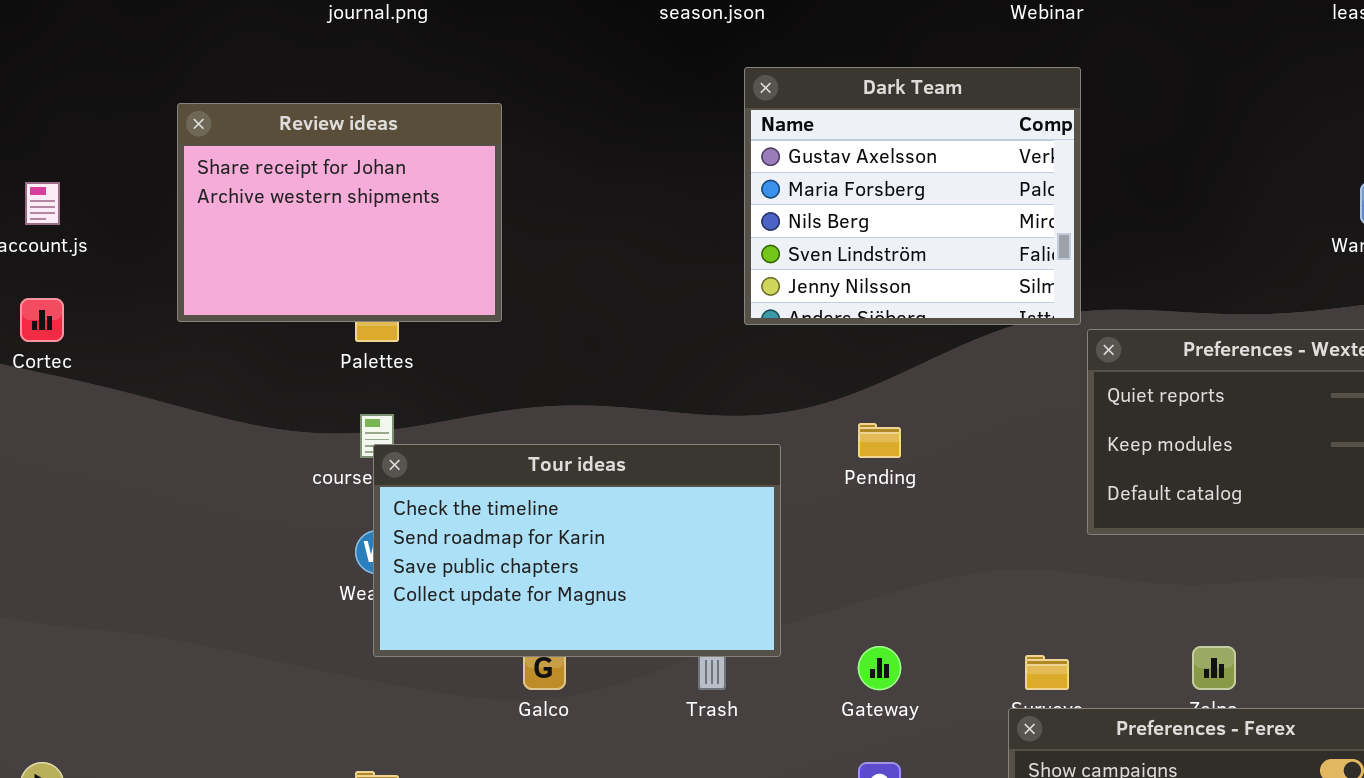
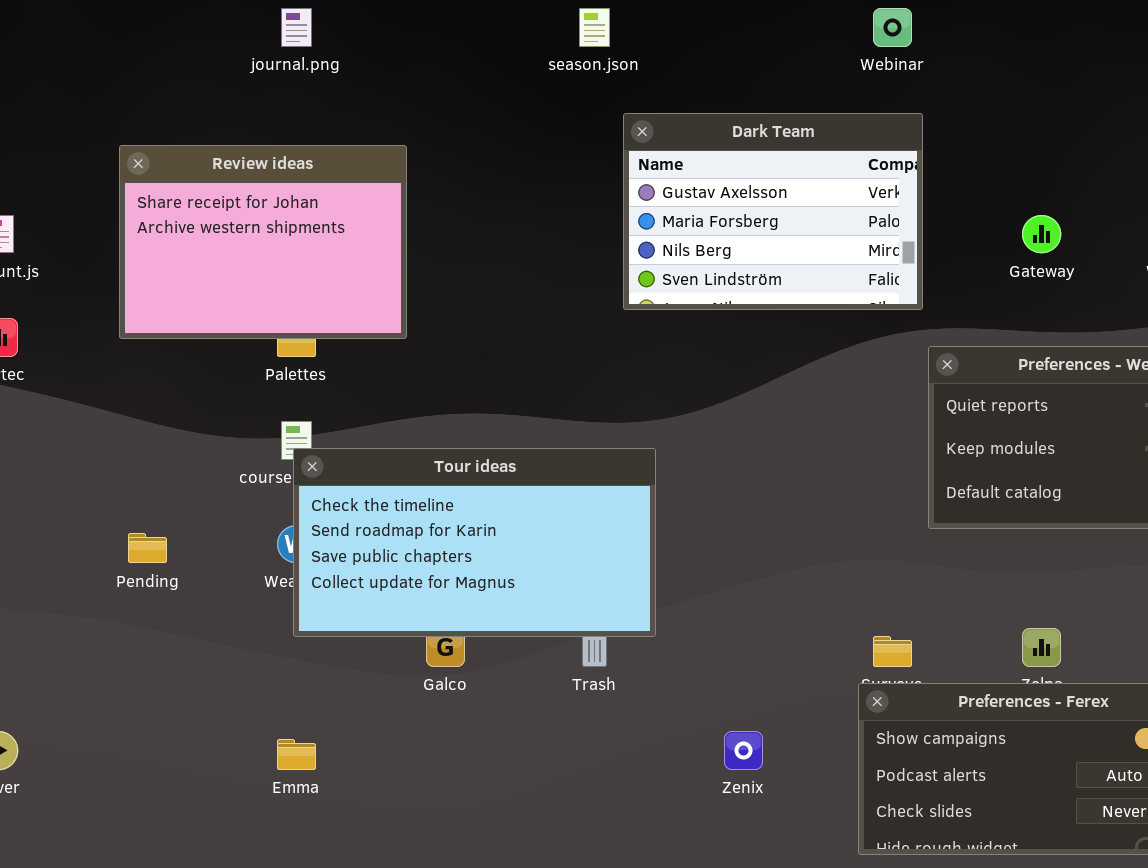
Dark Team: [744,67,1081,325] -> [623,113,923,310], resized
Pending: [858,423,901,458] -> [128,533,167,563], moved
Gateway: [858,646,901,690] -> [1022,215,1061,253], moved

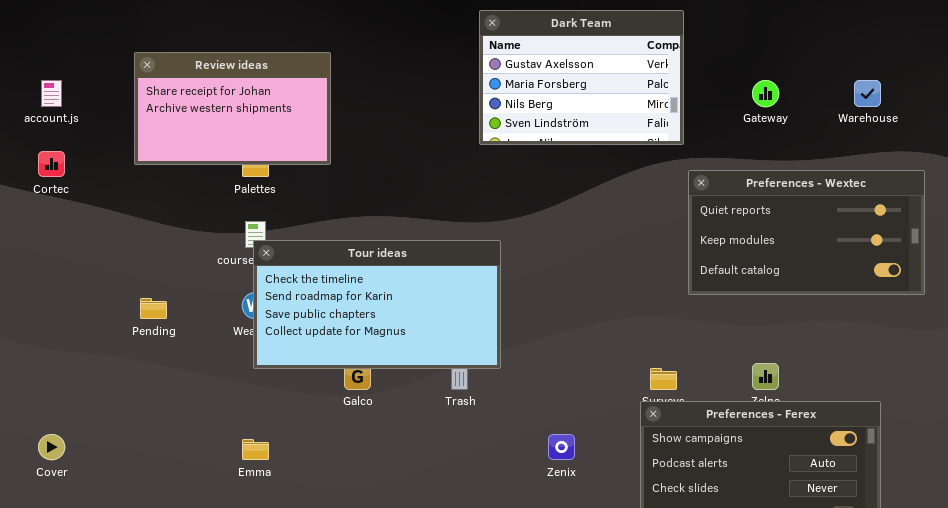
Review ideas: [119,145,407,339] -> [134,52,331,165], resized

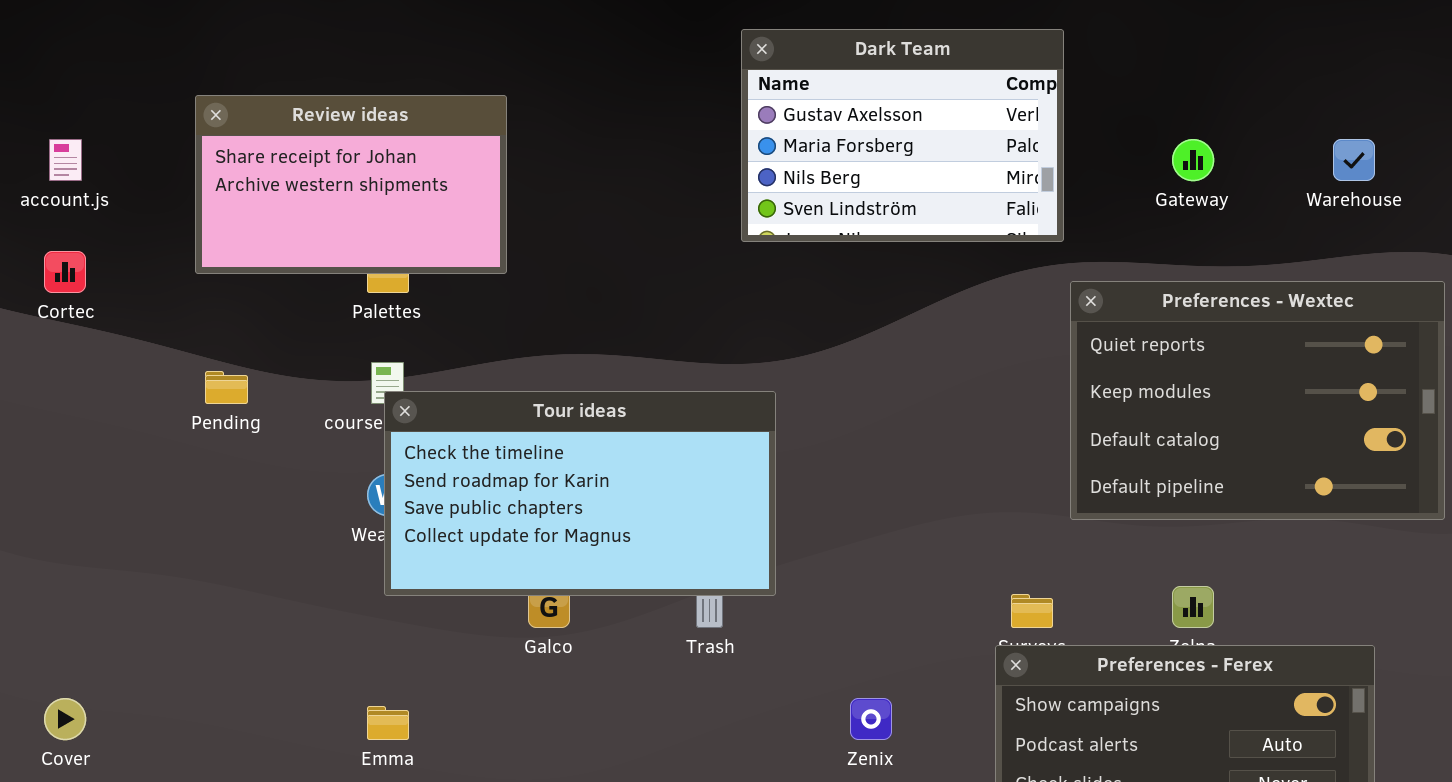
Preferences - Wextec: [688,170,925,295] -> [1070,281,1445,520], resized
Pending: [140,298,167,319] -> [205,371,248,404], moved

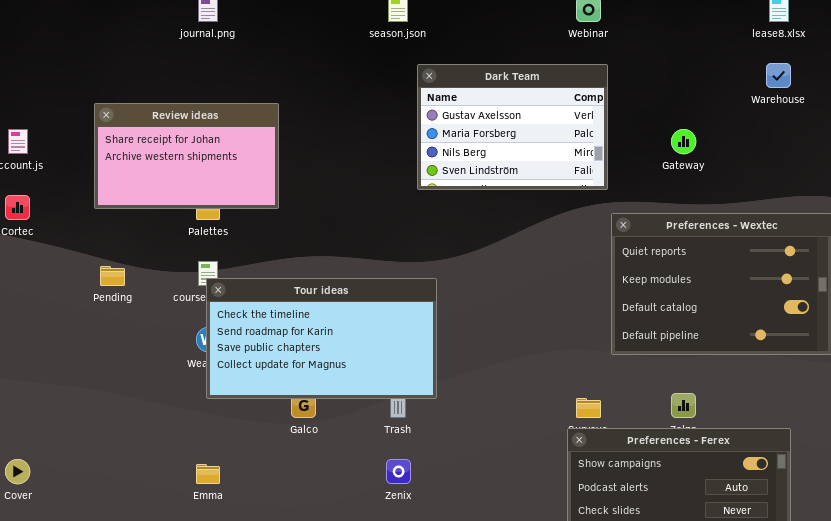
Warehouse: [1333,139,1375,181] -> [766,63,791,88], moved
Zenix: [850,698,892,740] -> [386,459,411,484], moved

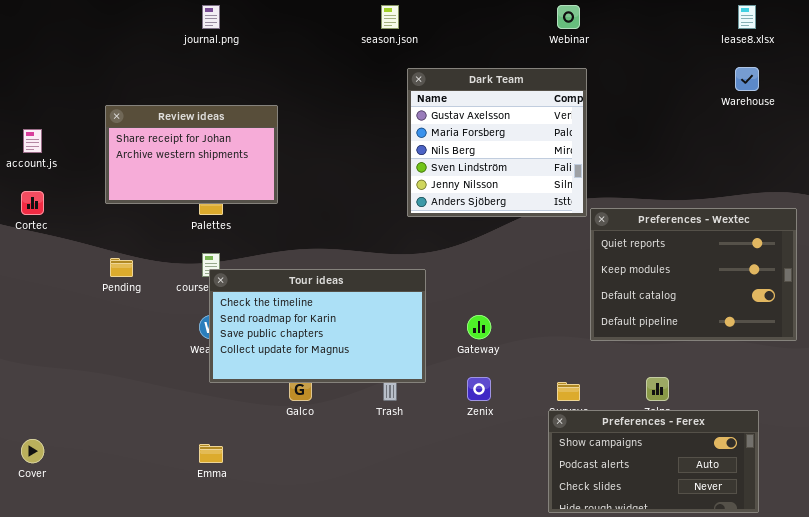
Dark Team: [417,64,608,190] -> [407,68,587,217], resized
Gateway: [671,129,696,154] -> [467,315,491,339], moved
Zenix: [386,459,411,484] -> [467,377,491,401], moved

